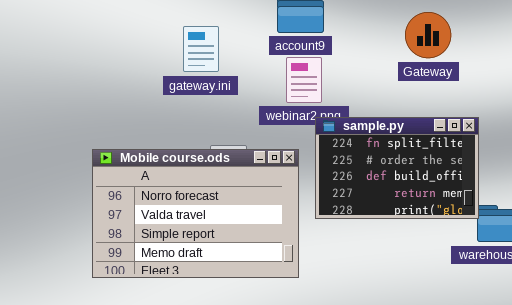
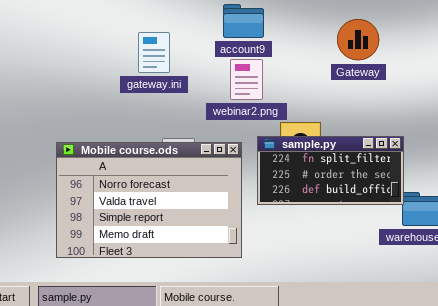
sample.py: [315,117,479,219] -> [257,136,404,205], resized

